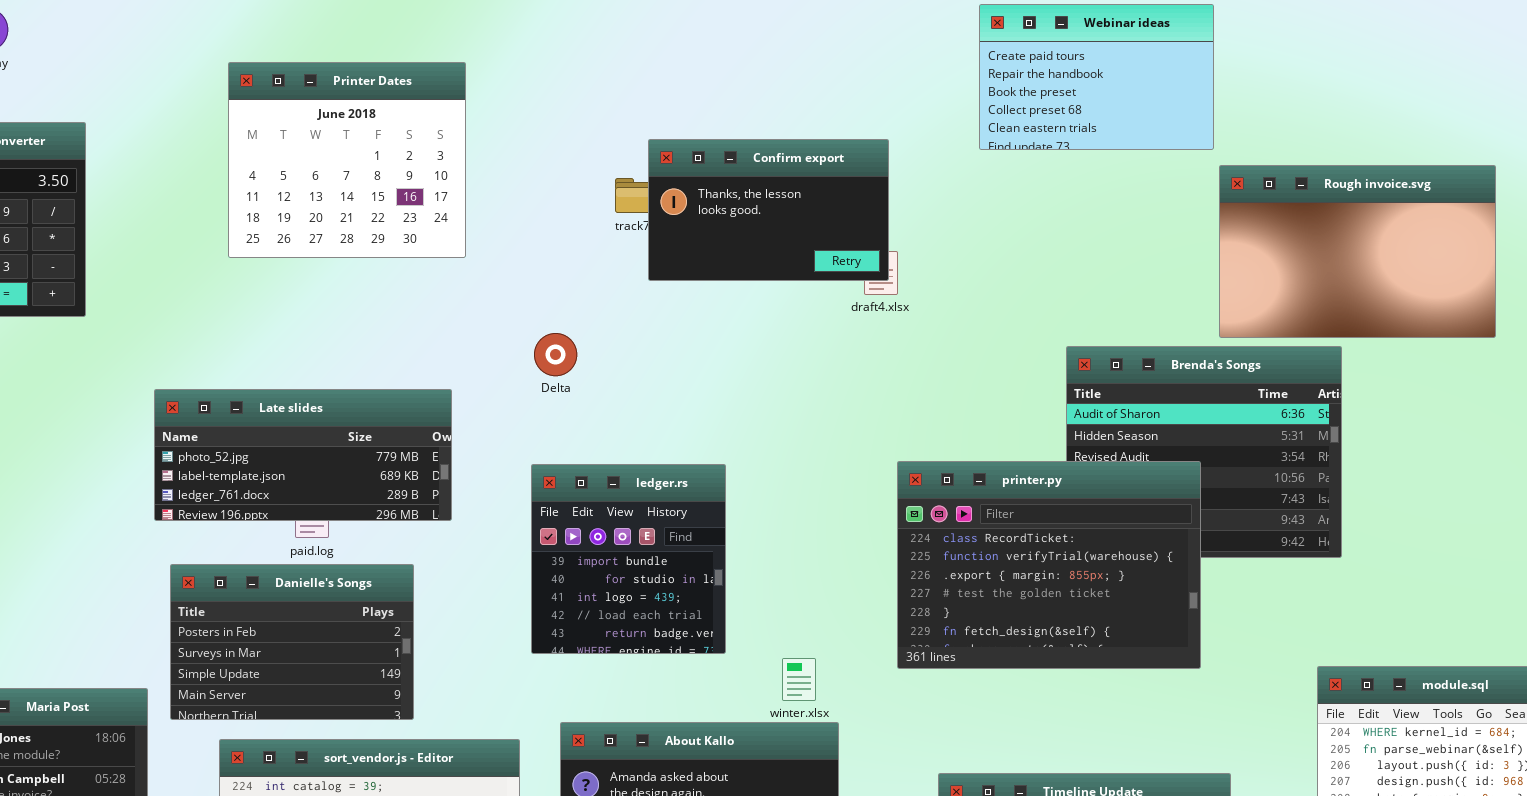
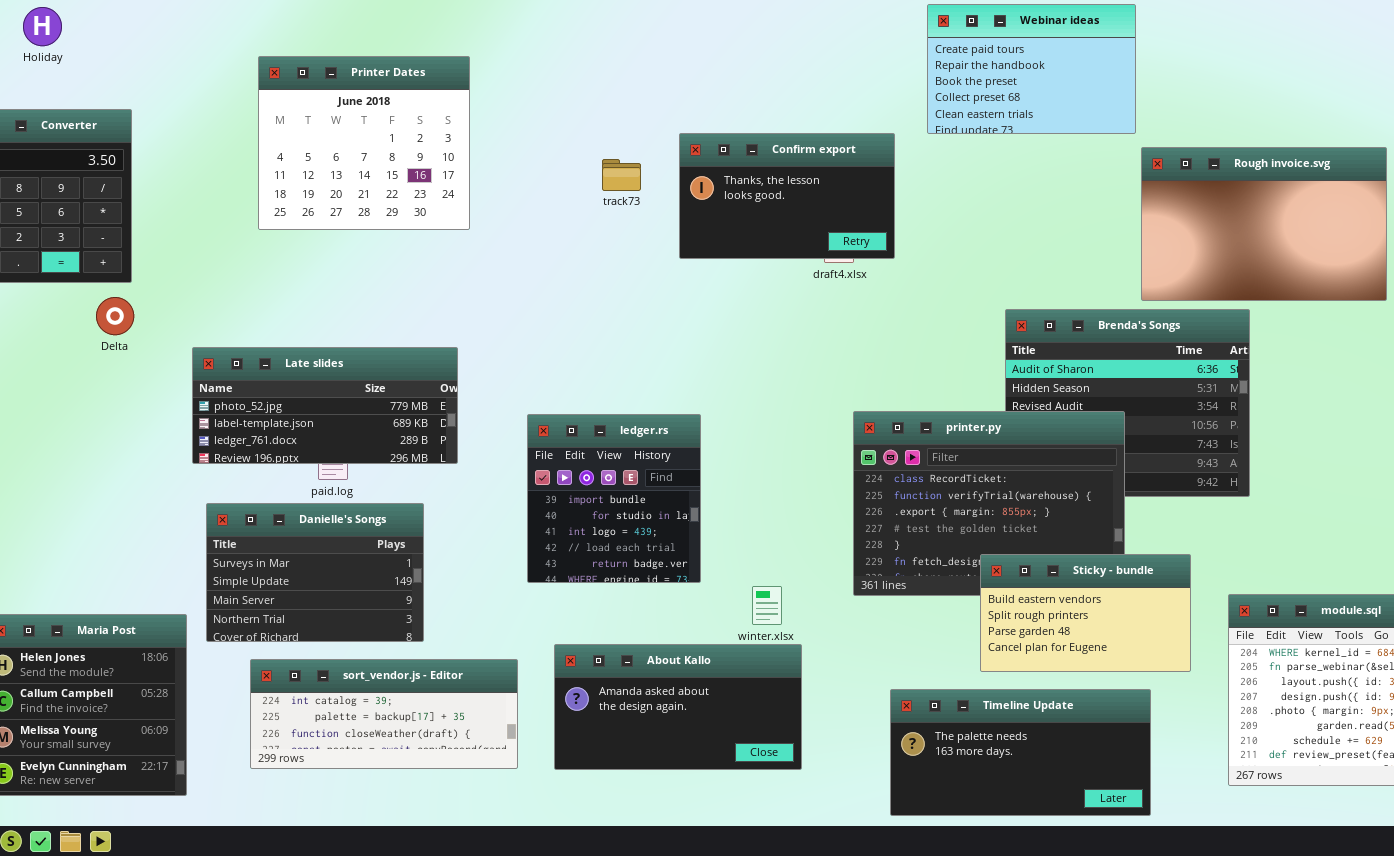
Confirm export: [648,139,889,281] -> [679,133,895,259], moved
Delta: [534,333,577,376] -> [96,297,134,335], moved
Danielle's Songs: [170,564,414,720] -> [206,503,424,642], scrolled down 1 row
Sticky - bundle: none -> [980,554,1191,672], opened

